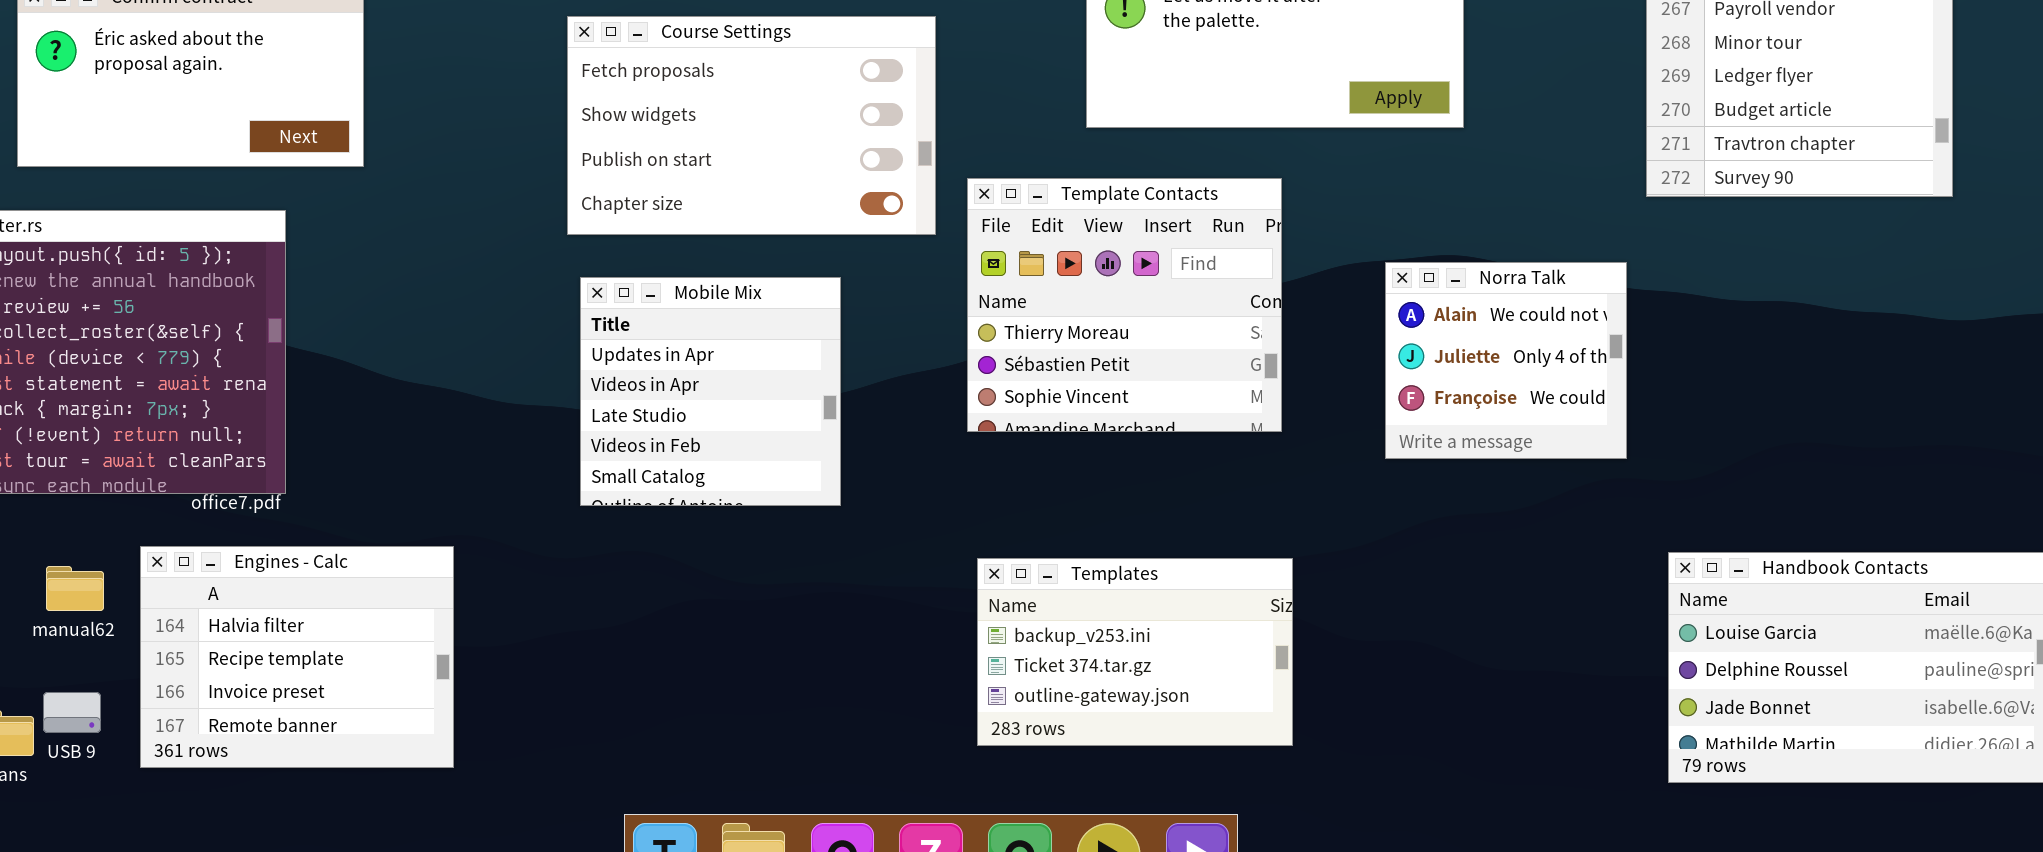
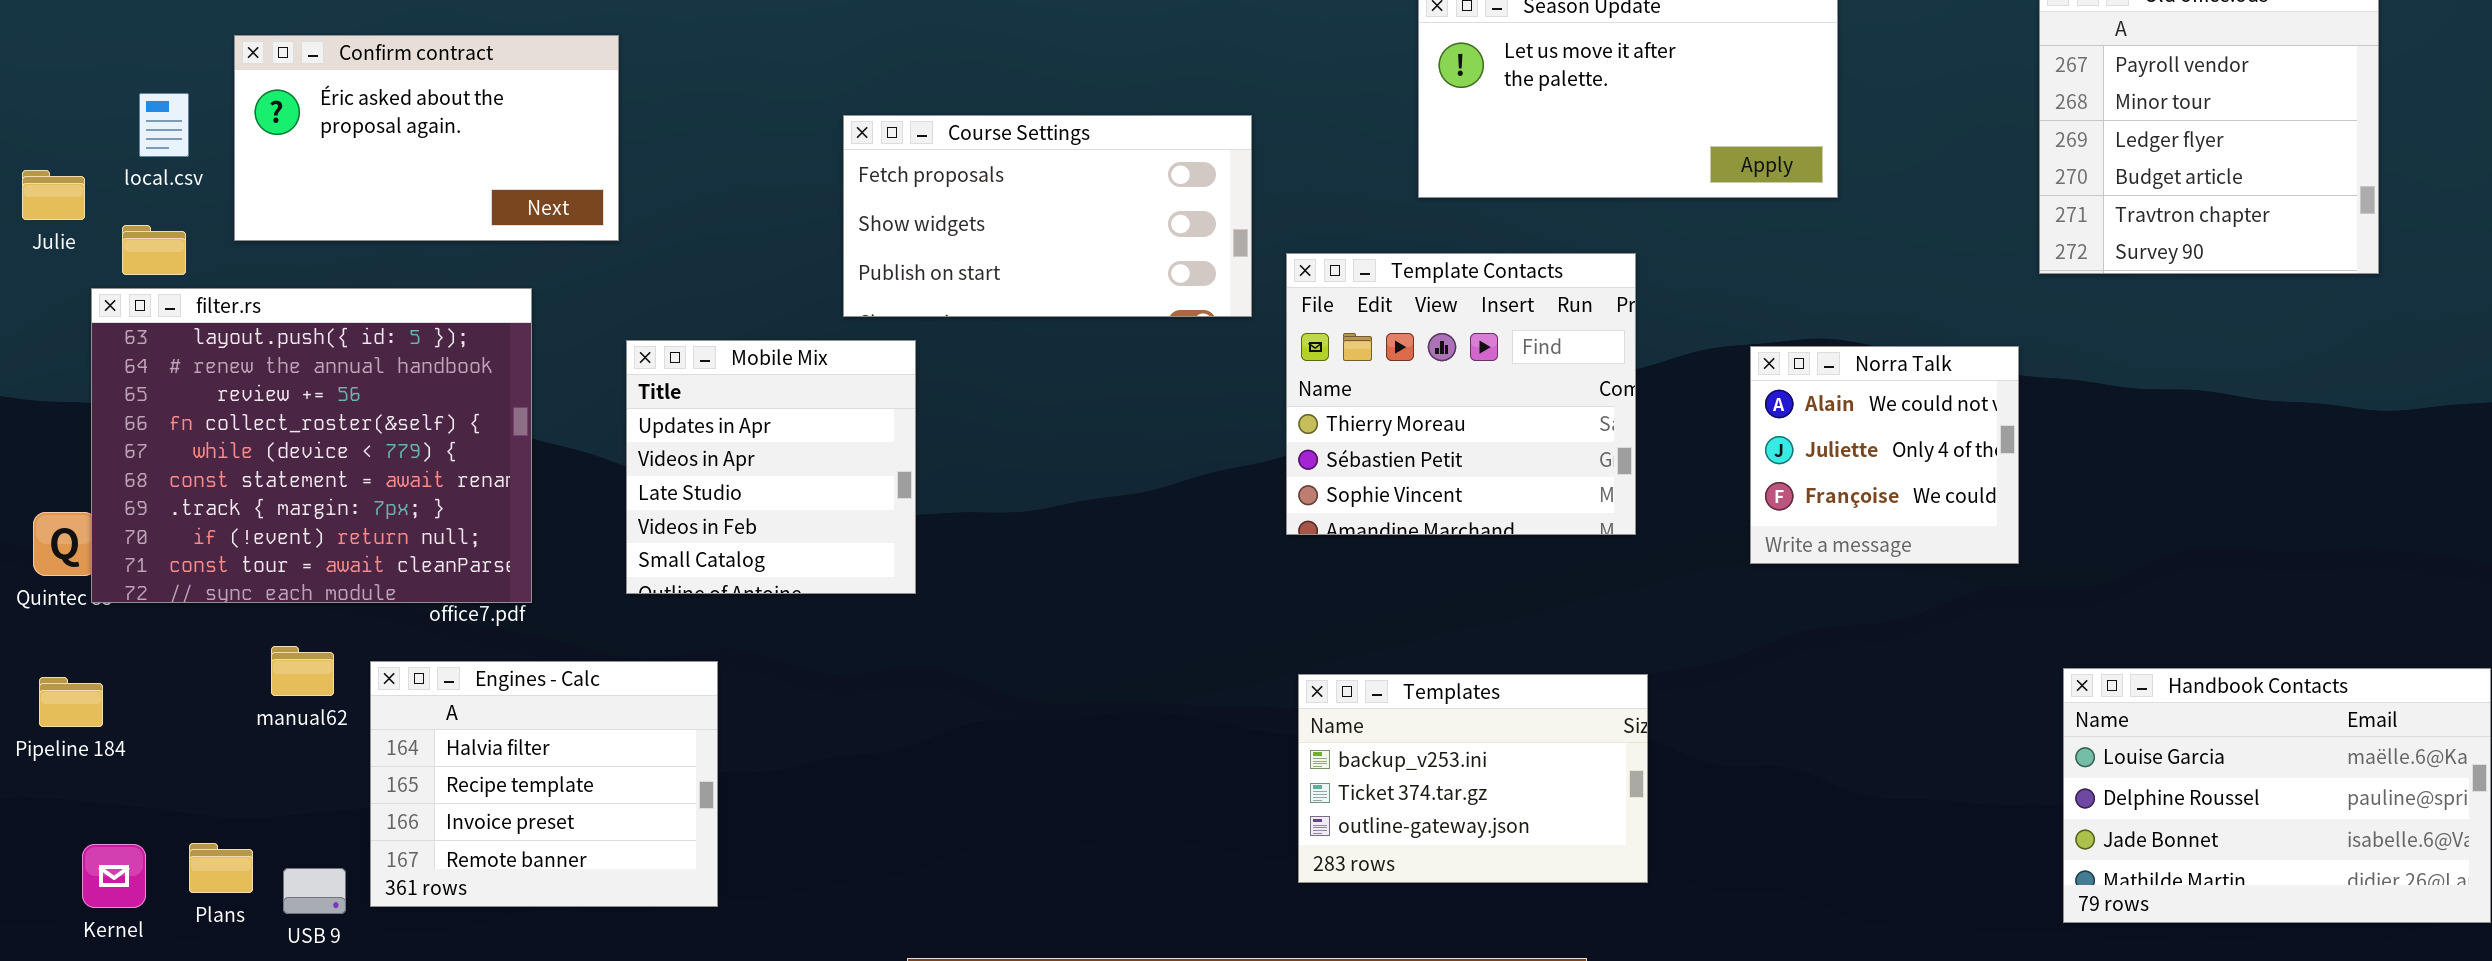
Course Settings: [567,16,936,235] -> [843,115,1252,317], resized
Mobile Mix: [580,277,841,506] -> [626,340,916,594], moved
manual62: [46,566,104,611] -> [271,646,334,696], moved
USB 9: [43,692,101,733] -> [283,868,346,914], moved

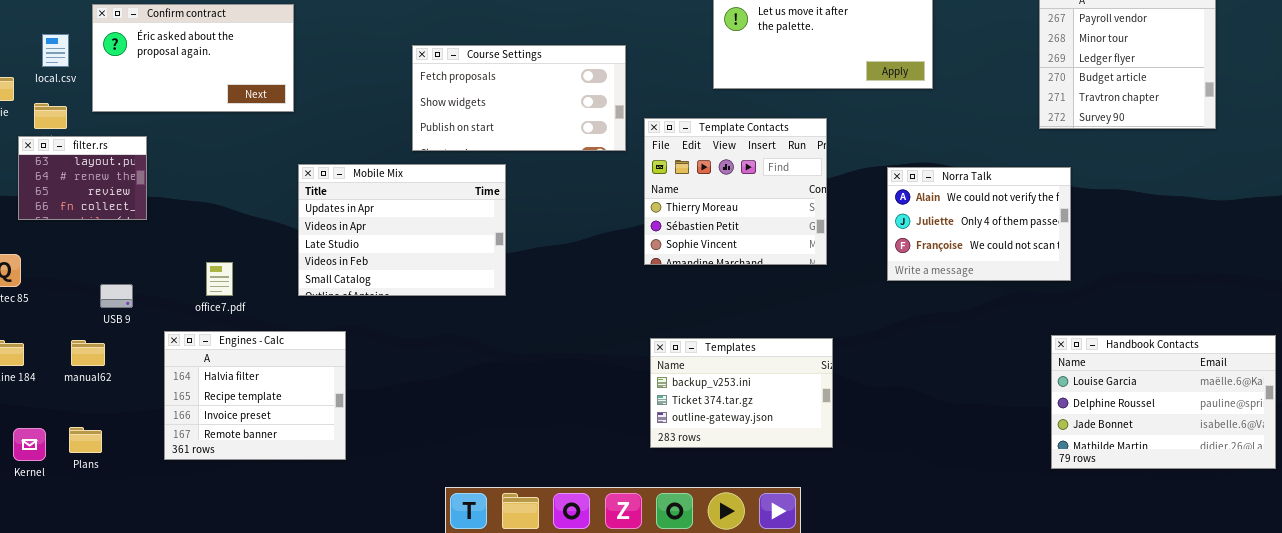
filter.rs: [91,288,532,603] -> [18,136,147,220], resized
Mobile Mix: [626,340,916,594] -> [298,164,506,296], resized
Norra Talk: [1750,346,2019,564] -> [887,167,1071,281], resized
manual62: [271,646,334,696] -> [71,340,105,366], moved
USB 9: [283,868,346,914] -> [100,284,133,308], moved

